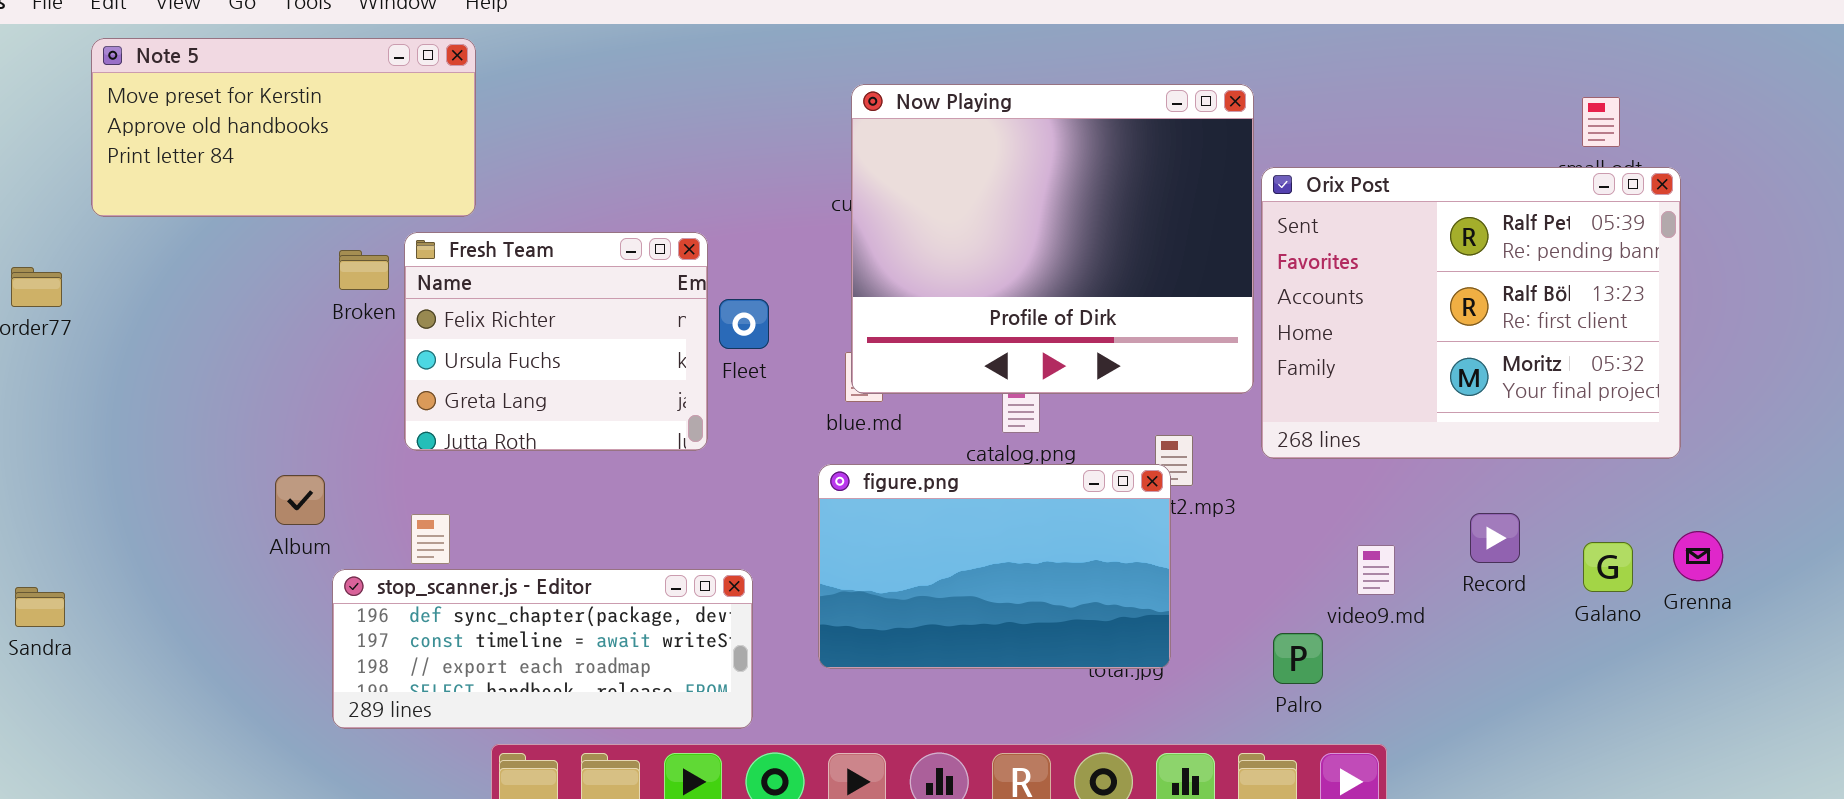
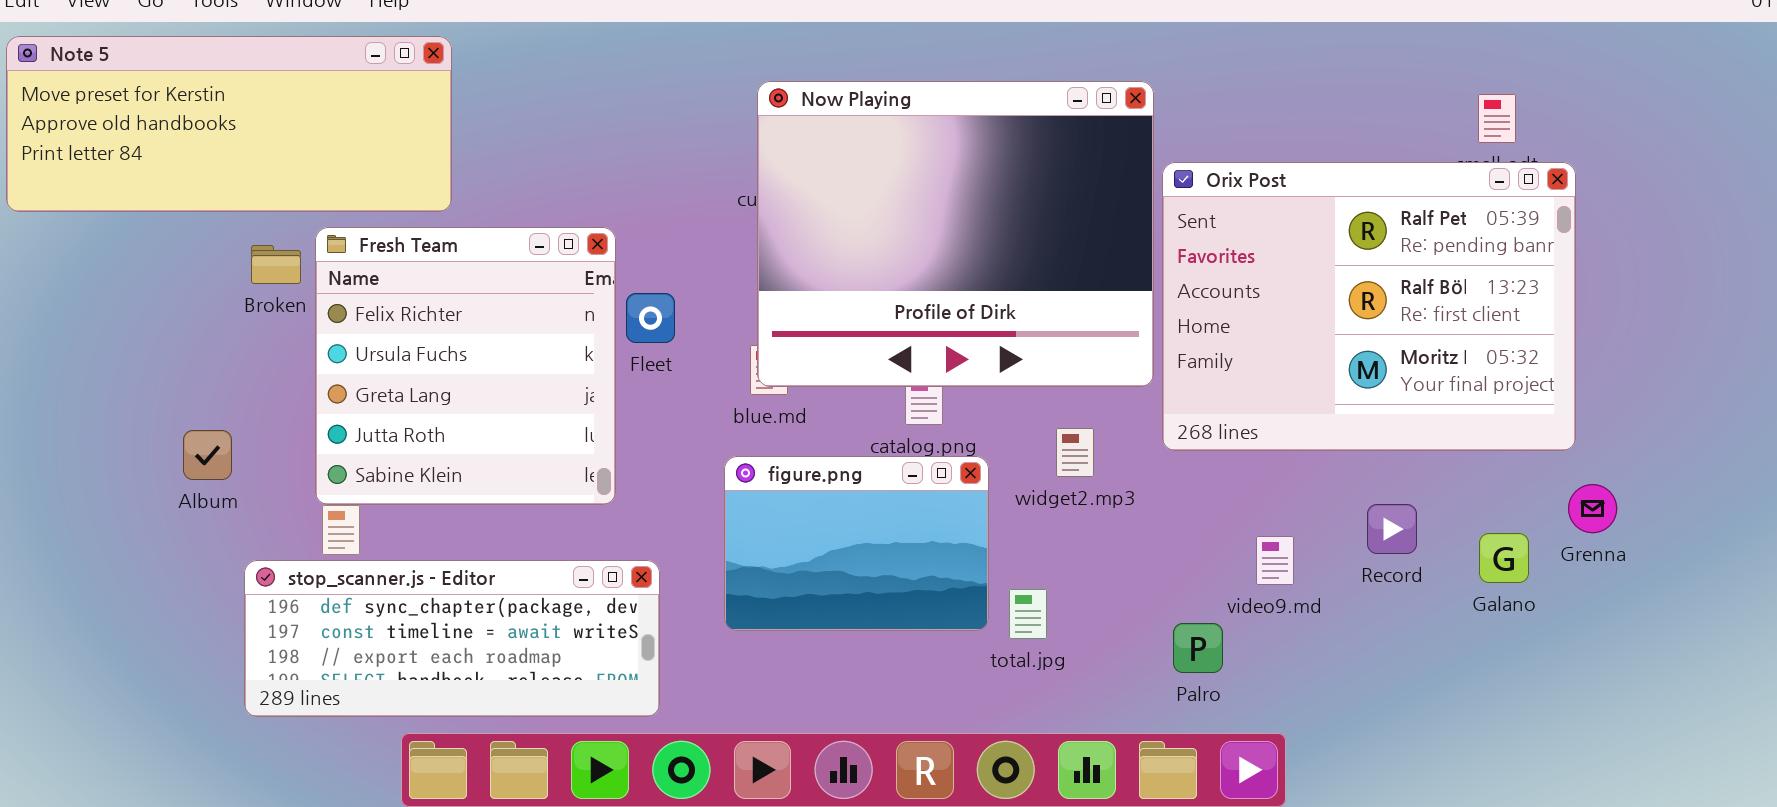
Note 5: [91,38,476,217] -> [6,36,452,212], resized
Fresh Team: [404,232,708,451] -> [315,227,616,505], resized
figure.png: [818,464,1171,669] -> [724,456,989,631], resized
Album: [275,475,325,525] -> [183,430,232,480], moved
Grenna: [1673,531,1723,581] -> [1568,484,1617,533], moved

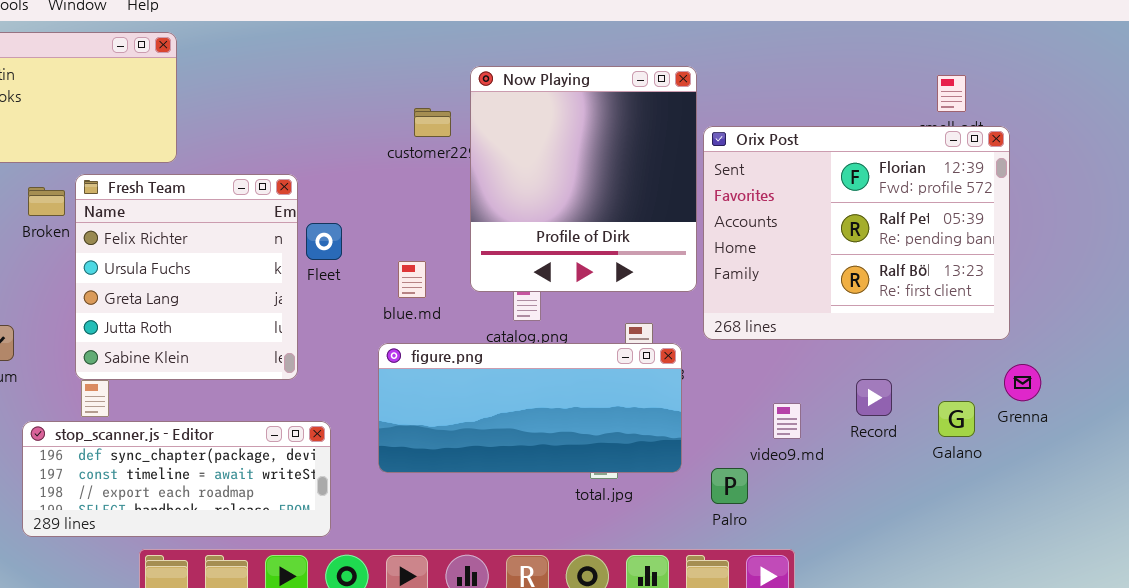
Now Playing: [757,81,1154,387] -> [470,66,697,292], resized
Orix Post: [1162,162,1576,451] -> [703,126,1010,340], scrolled up 1 row
figure.png: [724,456,989,631] -> [378,343,682,473], resized

